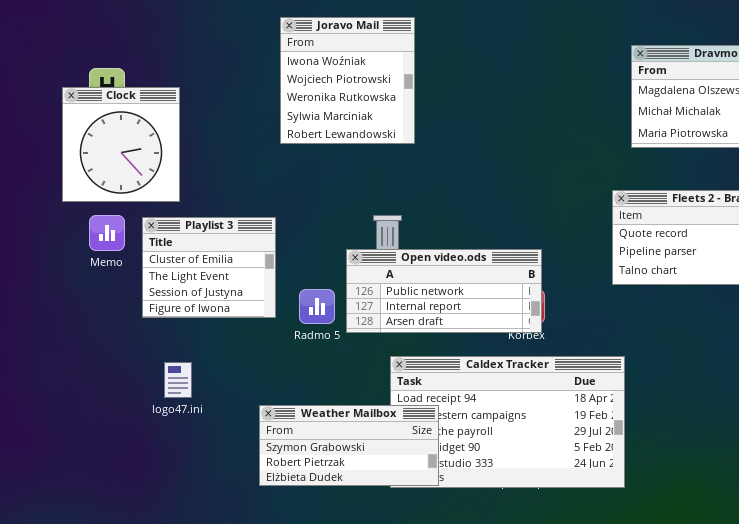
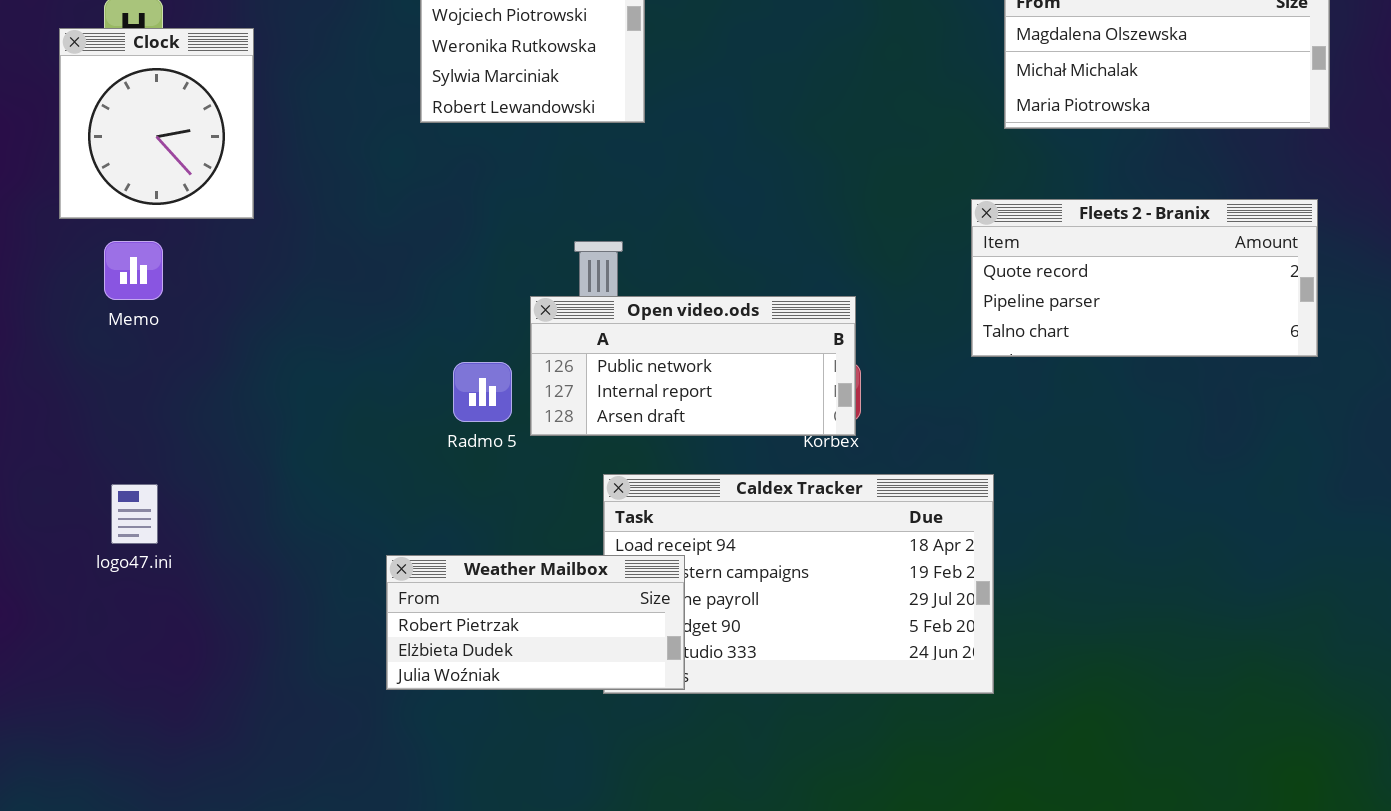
Playlist 3: [142,217,276,318] -> none, closed
logo47.ini: [164,362,192,398] -> [111,484,158,544], moved
Weather Mailbox: [259,405,439,486] -> [386,555,685,690], scrolled down 1 row

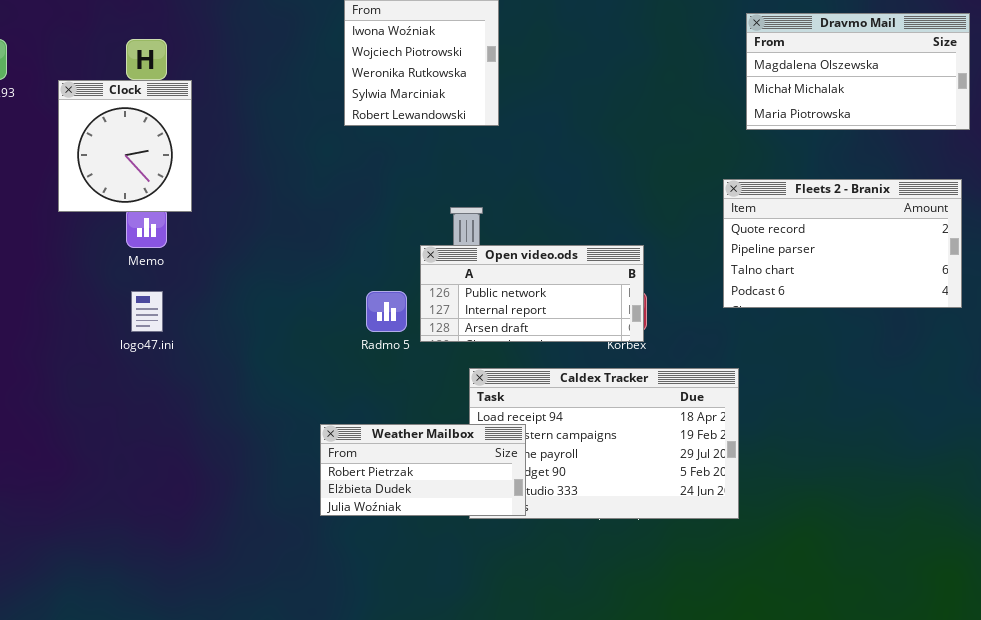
Clock: [59,28,254,219] -> [58,80,192,212], moved
Fleets 2 - Branix: [971,199,1318,357] -> [723,179,962,308], resized
logo47.ini: [111,484,158,544] -> [131,291,163,332], moved

